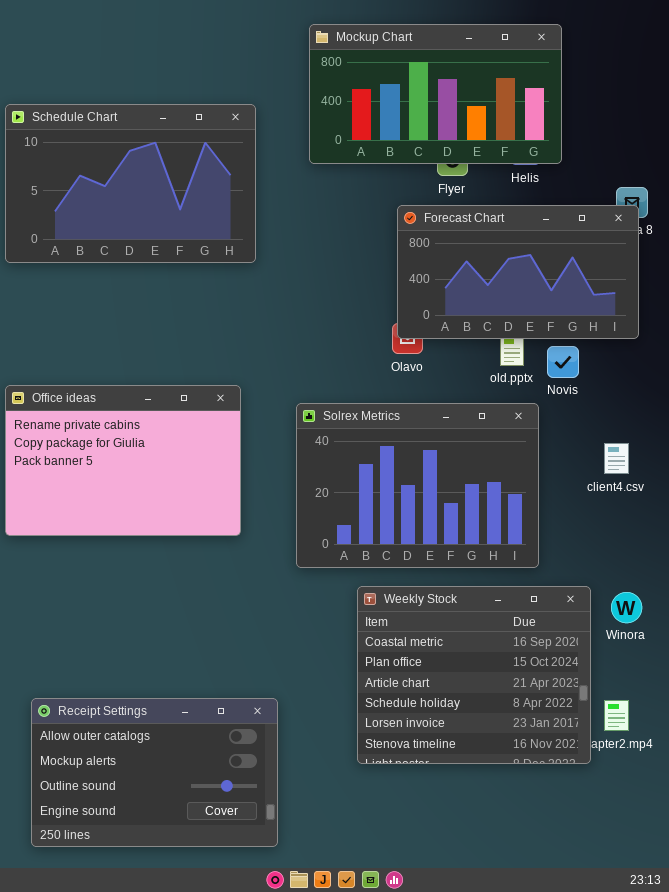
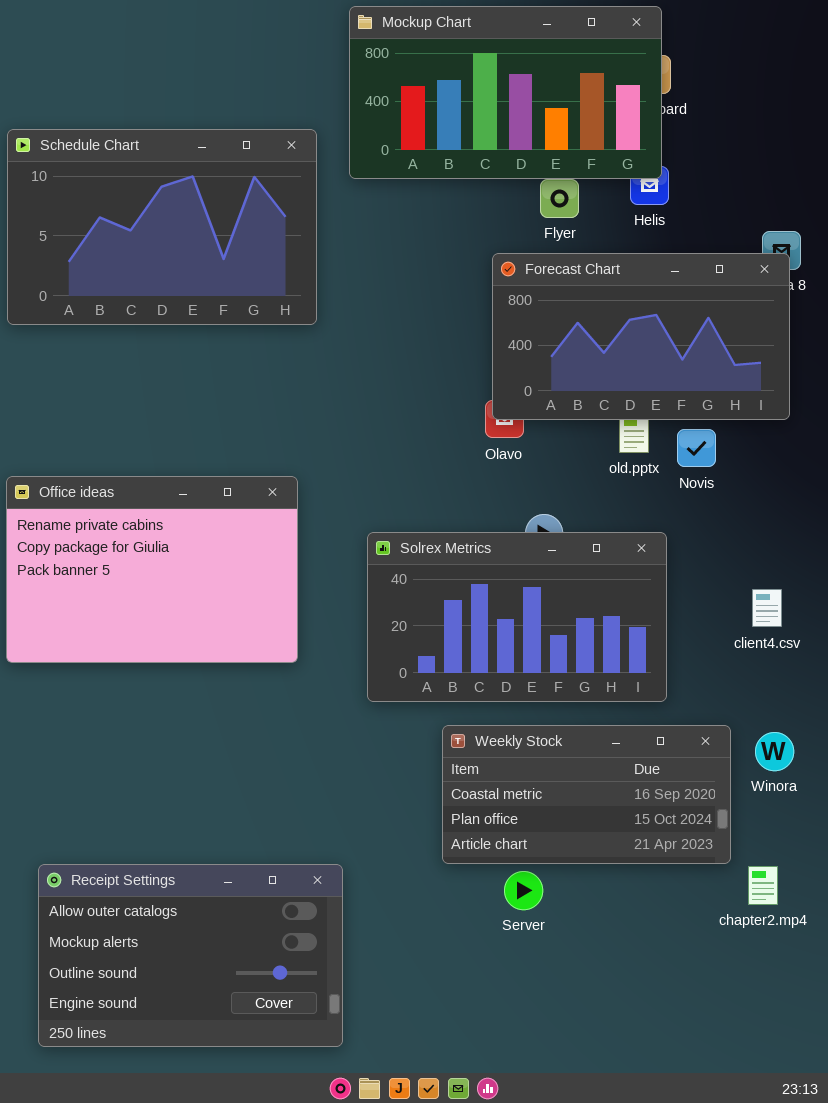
Mockup Chart: [309,24,562,164] -> [349,6,662,179], moved
Solrex Metrics: [296,403,539,568] -> [367,532,667,702], resized
client4.csv: [604,443,629,474] -> [752,589,782,627], moved
Weekly Stock: [357,586,591,764] -> [442,725,731,864], resized

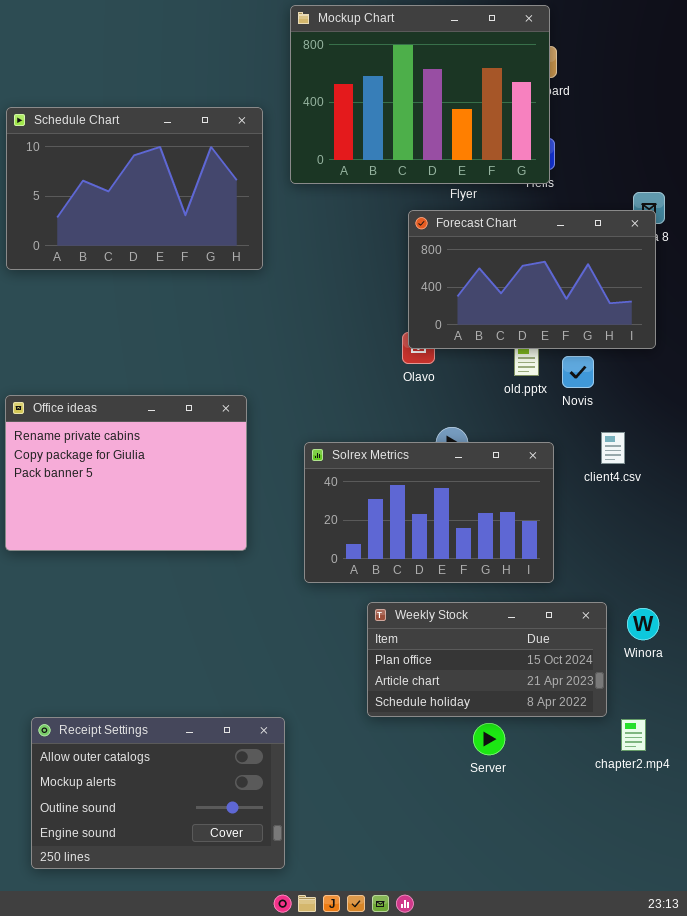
Mockup Chart: [349,6,662,179] -> [290,5,550,184], resized
client4.csv: [752,589,782,627] -> [601,432,625,464], moved
Weekly Stock: [442,725,731,864] -> [367,602,607,717], scrolled down 1 row
Server: [504,871,543,910] -> [473,723,505,755], moved

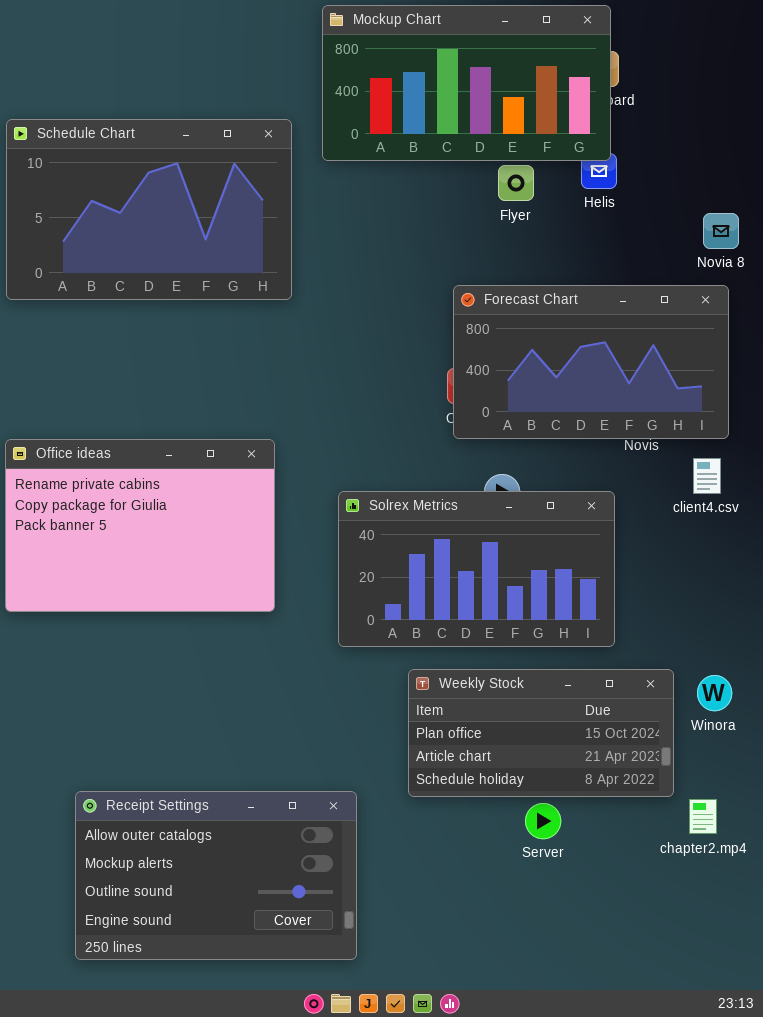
Mockup Chart: [290,5,550,184] -> [322,5,611,161], resized
Forecast Chart: [408,210,656,349] -> [453,285,729,439], moved
client4.csv: [601,432,625,464] -> [693,458,721,494], moved
Receipt Settings: [31,717,285,869] -> [75,791,357,960], moved

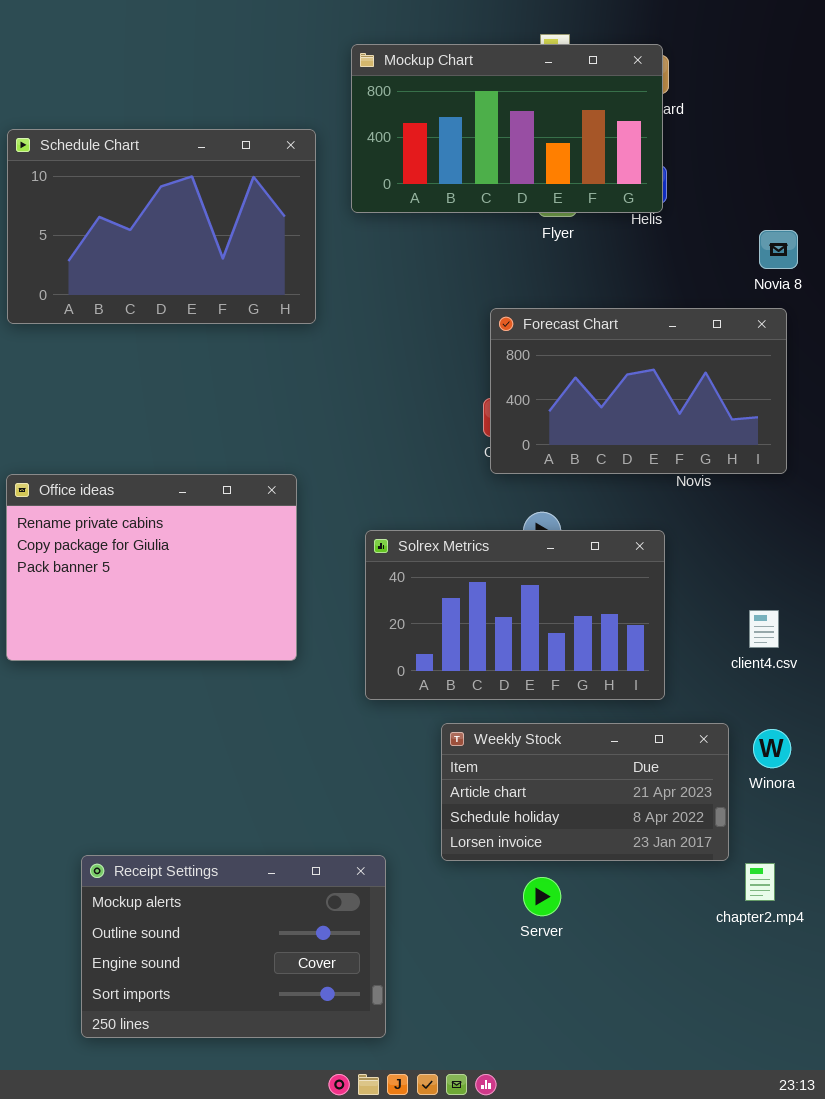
Mockup Chart: [322,5,611,161] -> [351,44,663,213], moved
client4.csv: [693,458,721,494] -> [749,610,779,648], moved
Weekly Stock: [408,669,674,797] -> [441,723,729,861], scrolled down 1 row
Receipt Settings: [75,791,357,960] -> [81,855,386,1038], scrolled down 1 row
Server: [525,803,561,839] -> [523,877,561,916], moved

